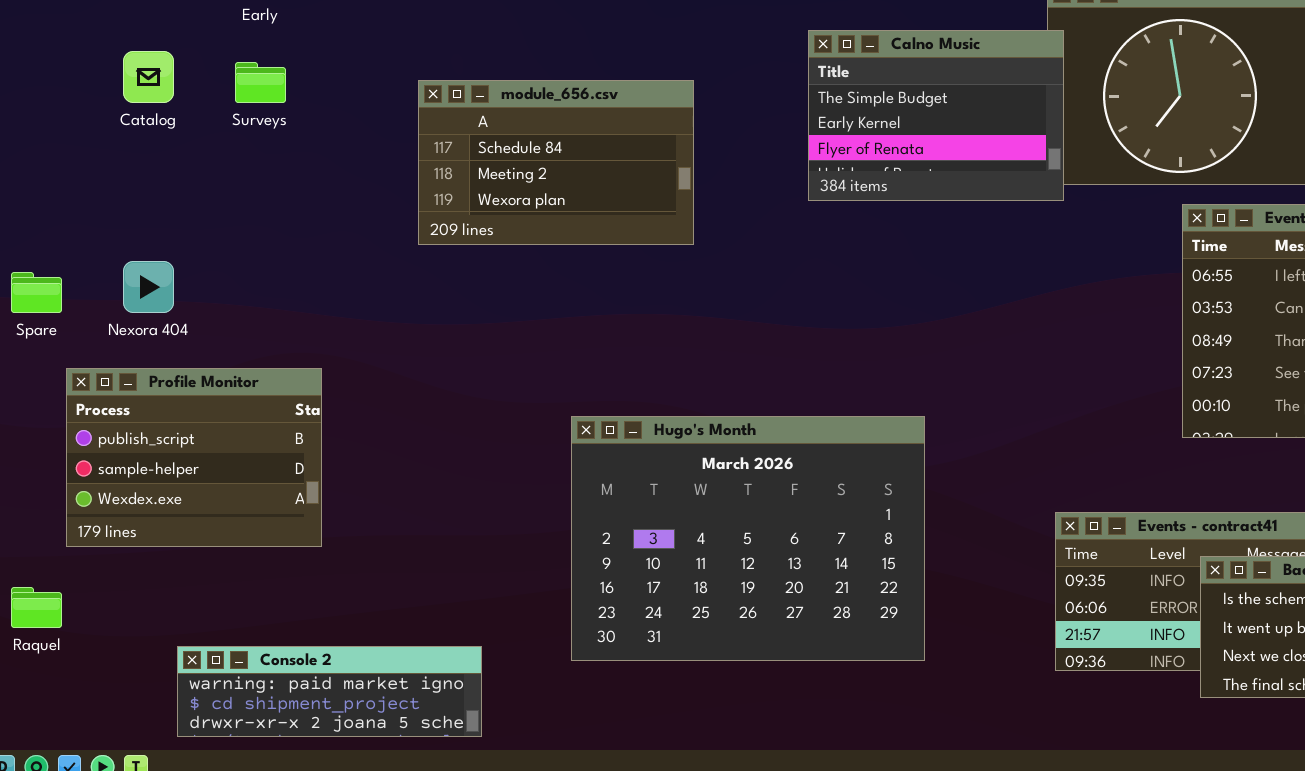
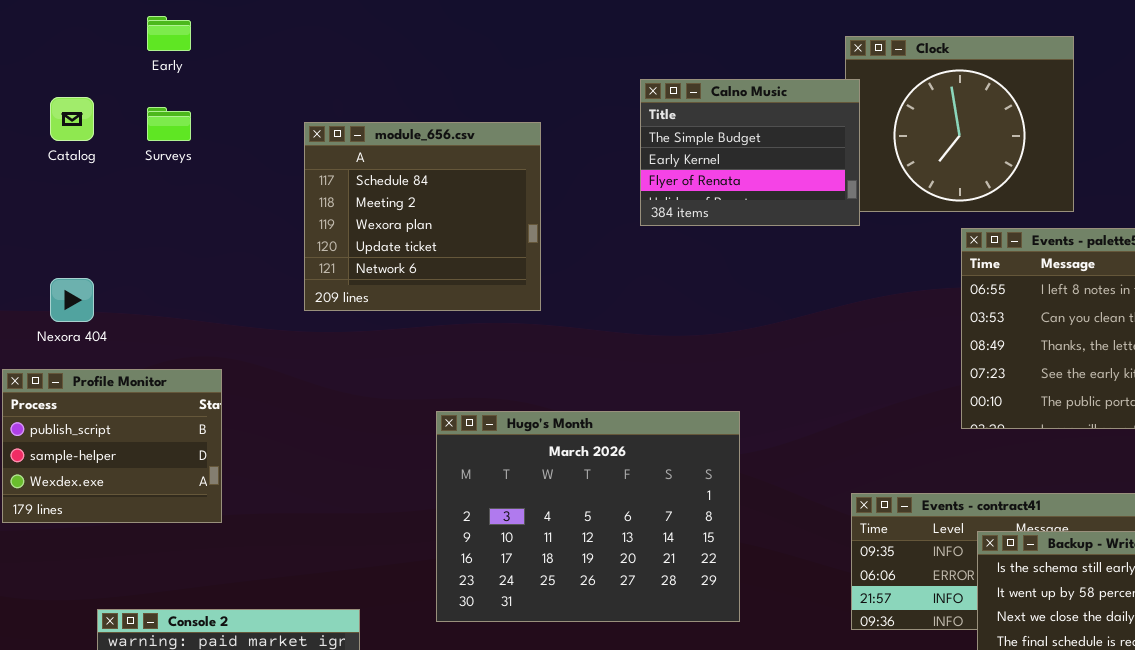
module_656.csv: [418,80,694,245] -> [304,122,541,311], resized

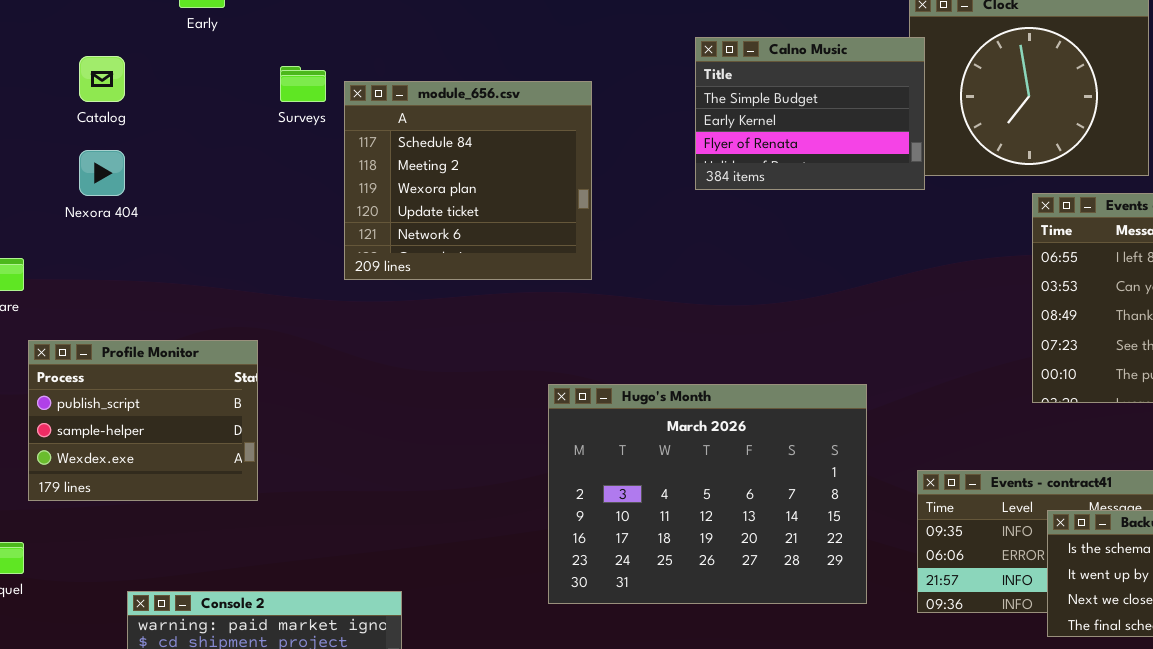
Surveys: [147,107,191,141] -> [280,66,326,102], moved
Nexora 404: [50,278,94,322] -> [79,150,125,196], moved
Hugo's Month: [436,411,740,622] -> [548,384,867,604], moved

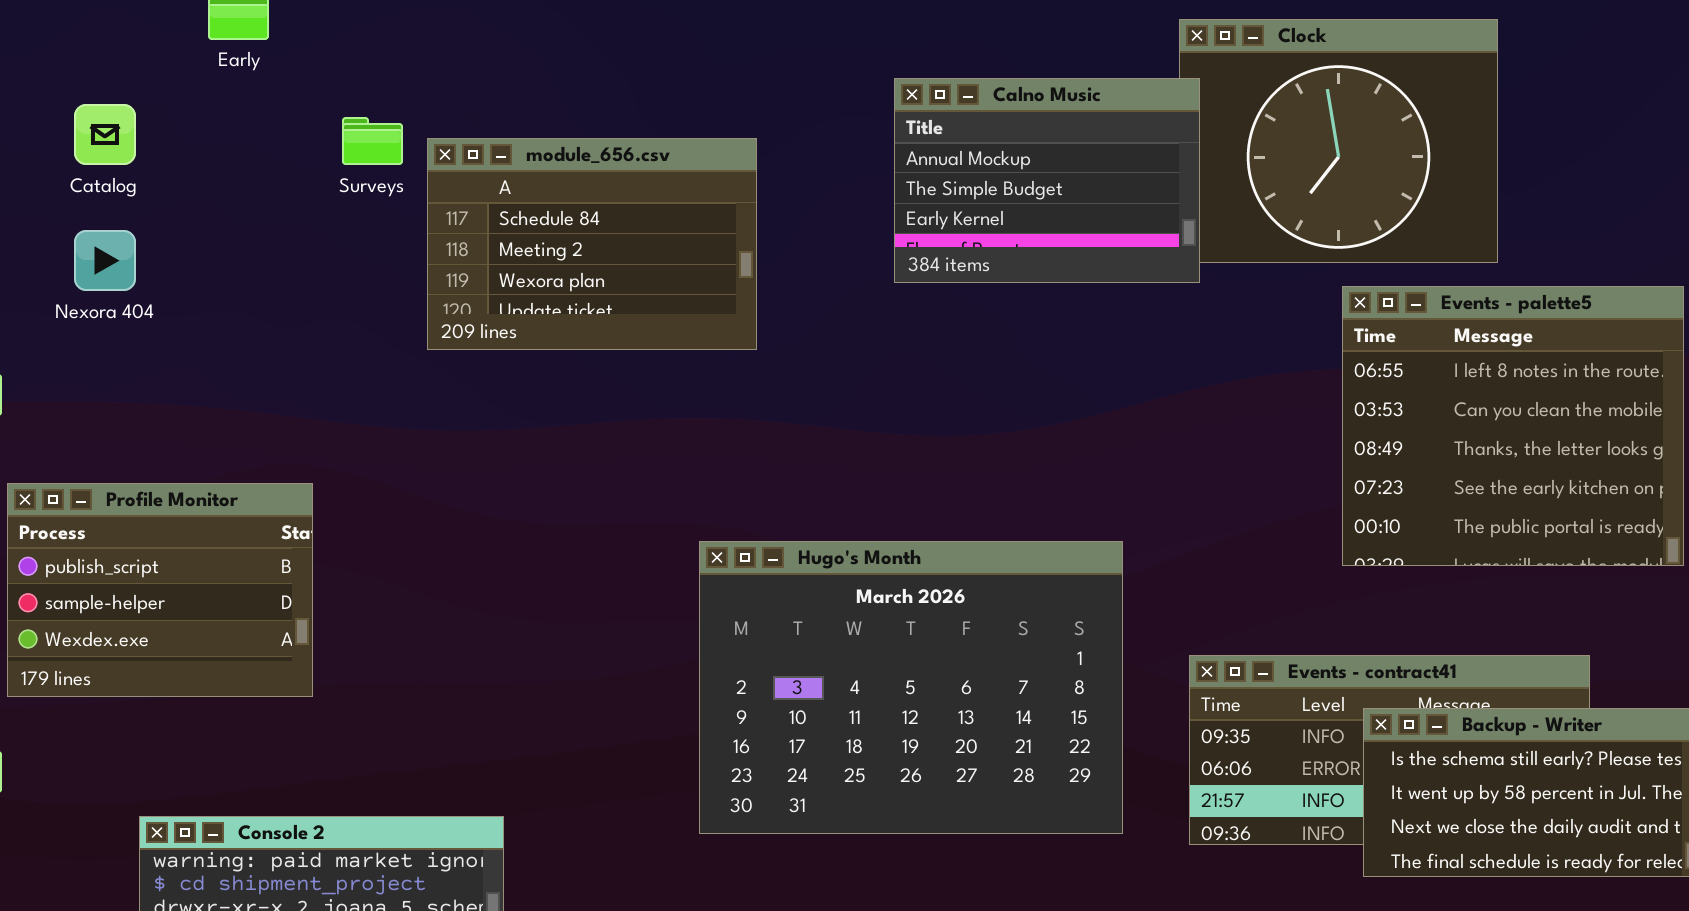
Calno Music: [695,37,925,190] -> [894,78,1200,283], scrolled up 1 row
module_656.csv: [344,81,592,280] -> [427,138,757,350], resized

